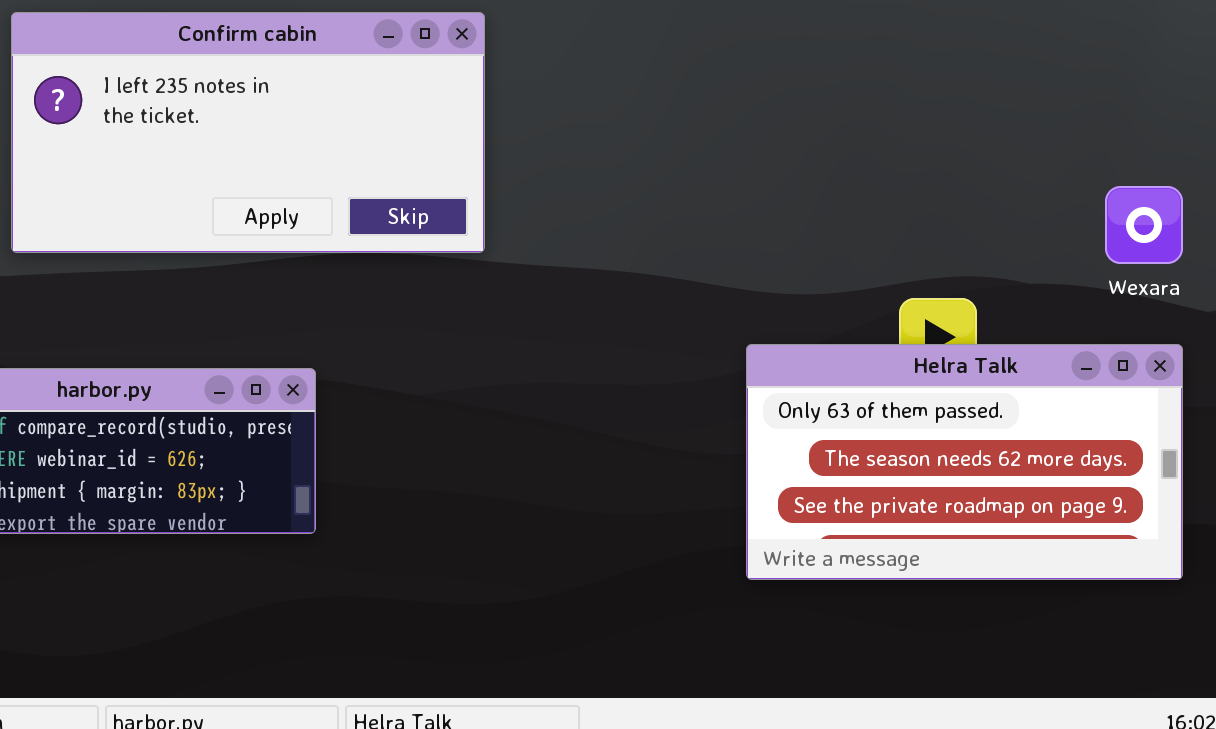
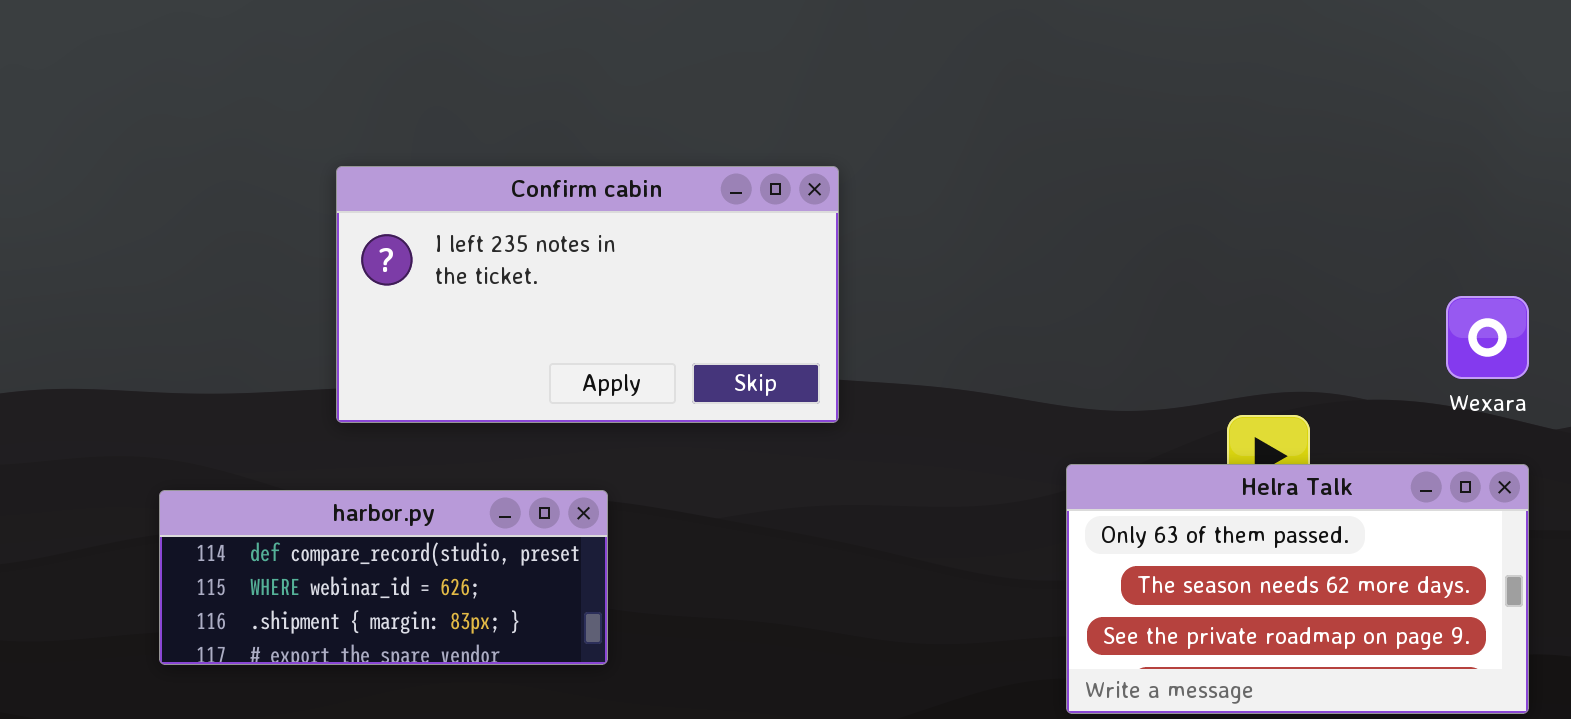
Confirm cabin: [11,12,485,253] -> [336,166,839,423], moved

